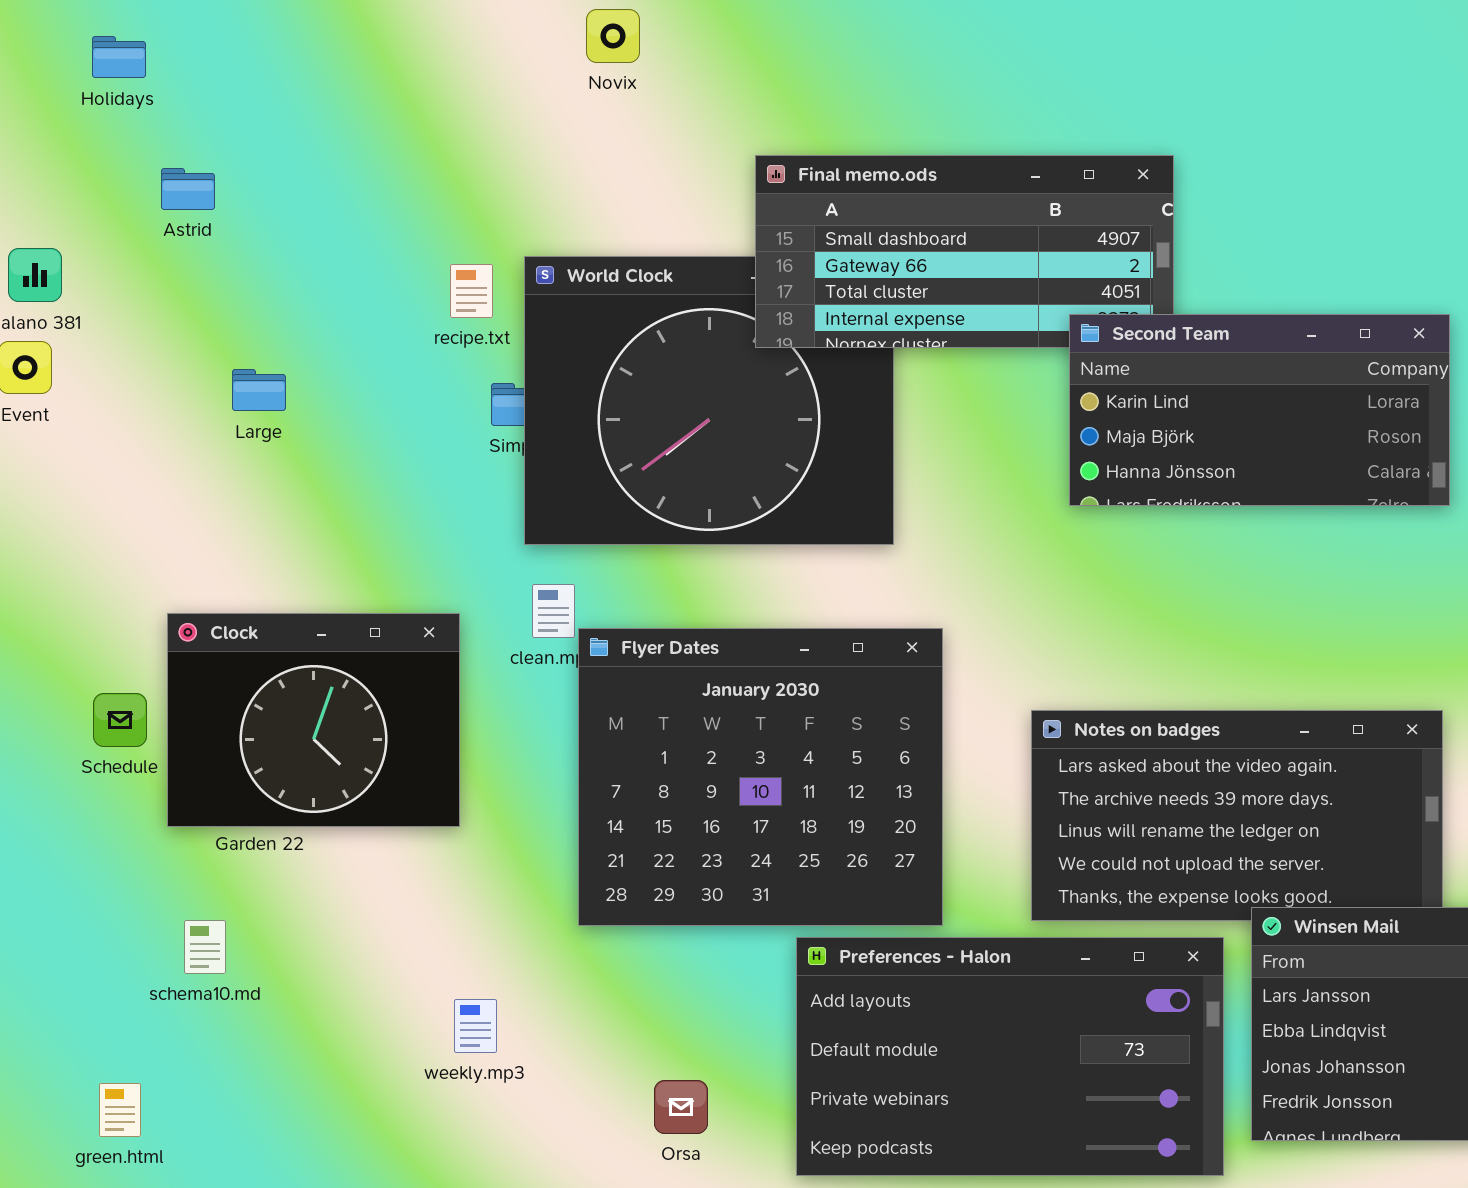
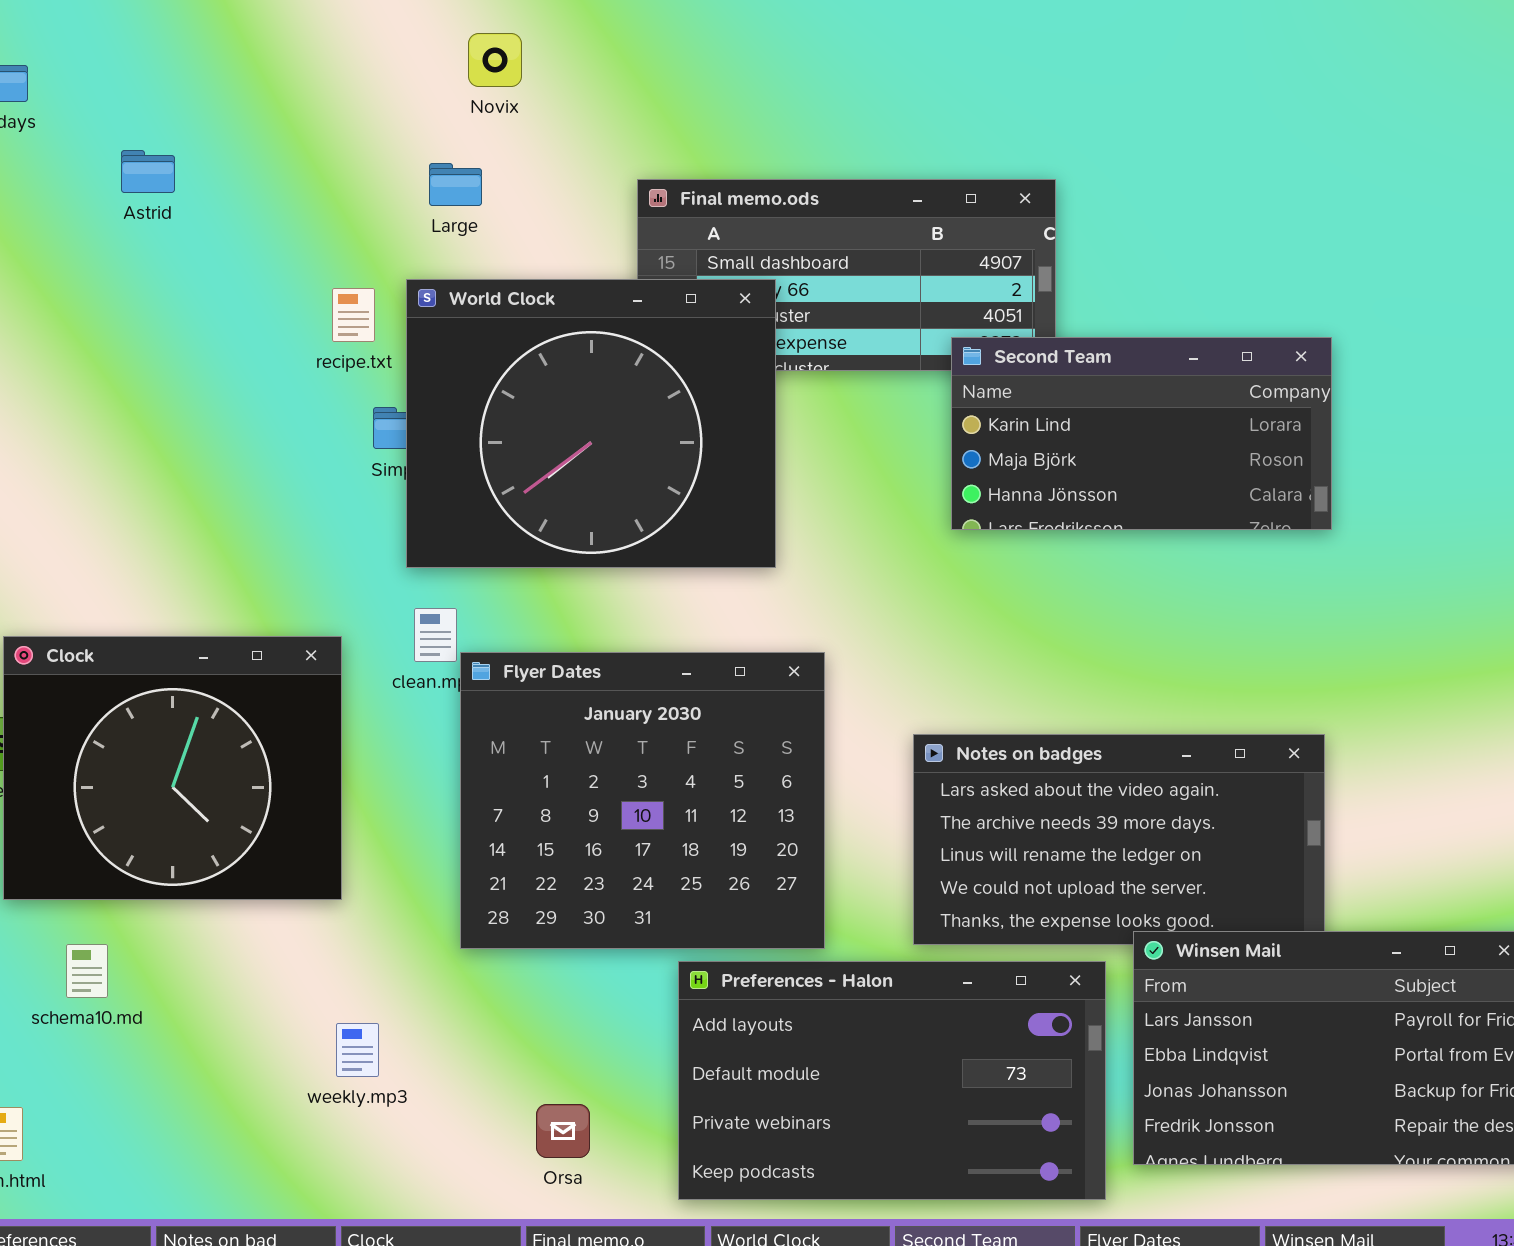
Astrid: [161,168,215,210] -> [121,150,175,193], moved
World Clock: [524,256,894,545] -> [406,279,776,568], raised
Large: [232,369,286,411] -> [429,163,482,206], moved
Clock: [167,613,460,827] -> [3,636,342,900], resized

